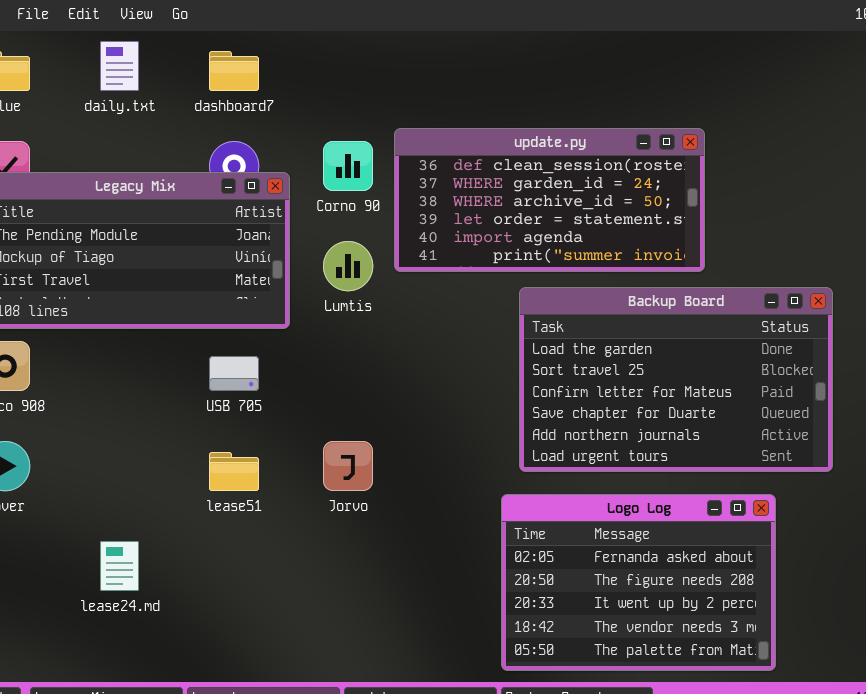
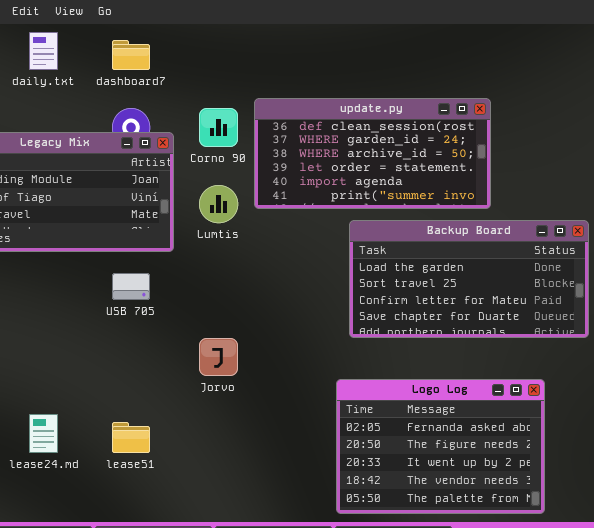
Backup Board: [519,287,833,472] -> [349,220,589,338], resized
lease51: [209,452,259,491] -> [112,422,150,453], moved

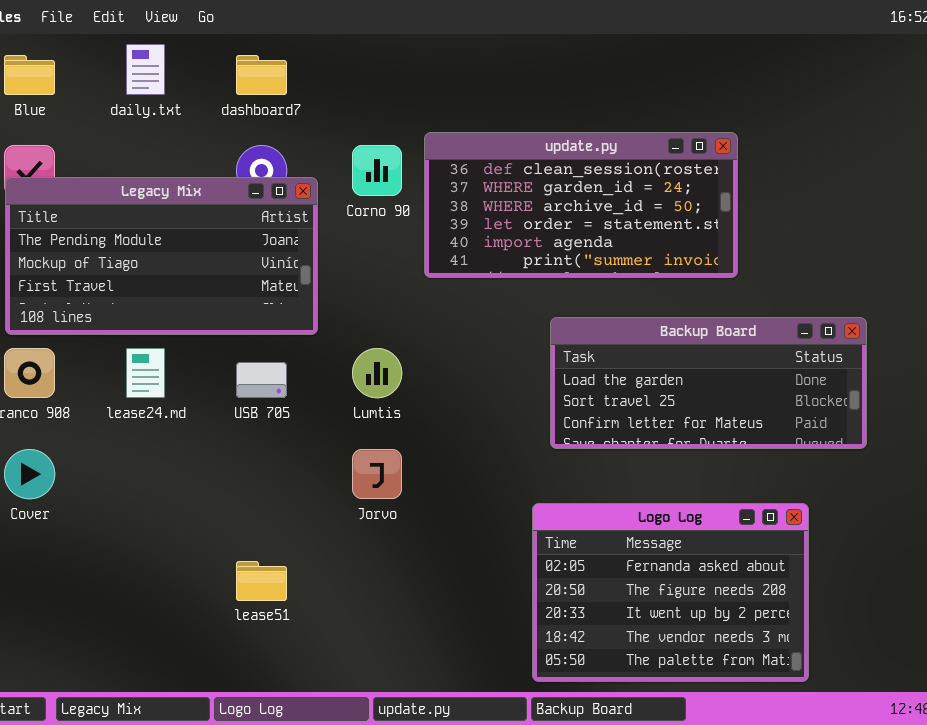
Lumtis: [199,185,238,223] -> [352,348,402,398], moved
Backup Board: [349,220,589,338] -> [550,317,867,449], resized
lease24.md: [29,414,58,453] -> [126,348,165,398], moved

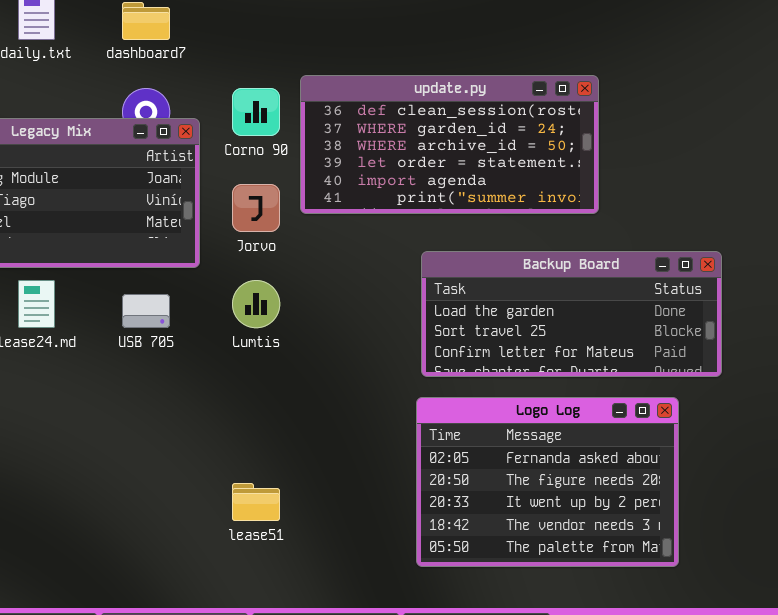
Jorvo: [352,449,402,499] -> [232,184,280,232], moved
Logo Log: [532,503,809,682] -> [416,397,679,567], moved
lease51: [236,561,287,601] -> [232,483,280,521], moved

